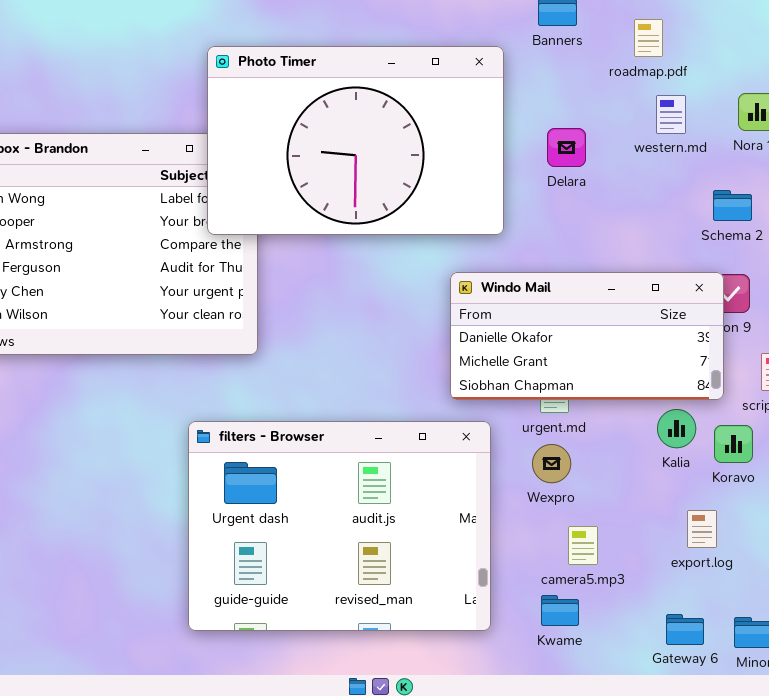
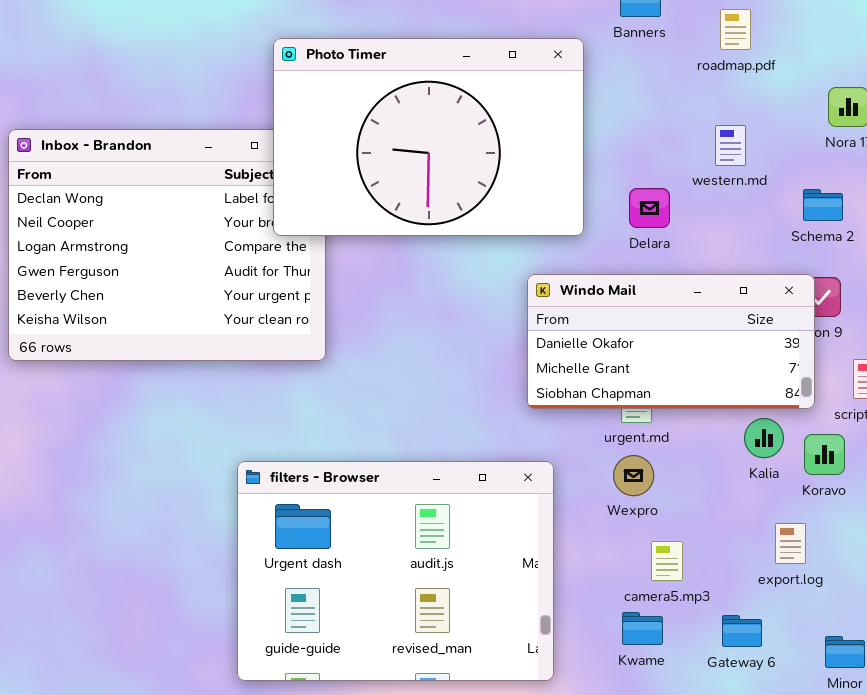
western.md: [656,95,686,134] -> [715,125,746,166], moved
Delara: [547,128,586,167] -> [629,188,670,228], moved
filters - Browser: [188,421,491,631] -> [237,461,554,681], moved
Gateway 6: [666,614,704,645] -> [722,615,762,647], moved

